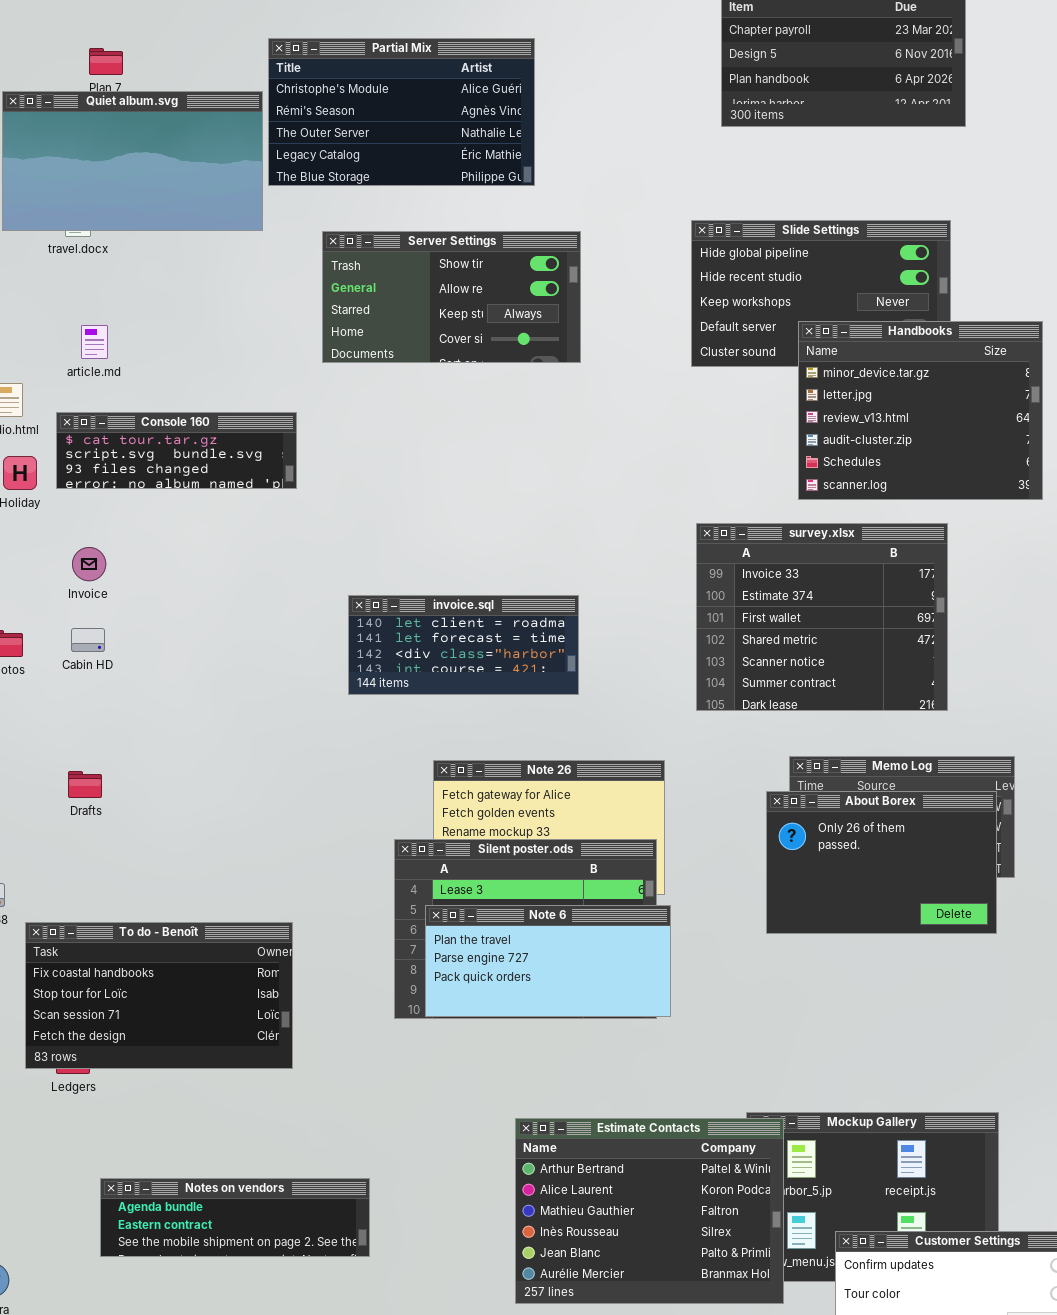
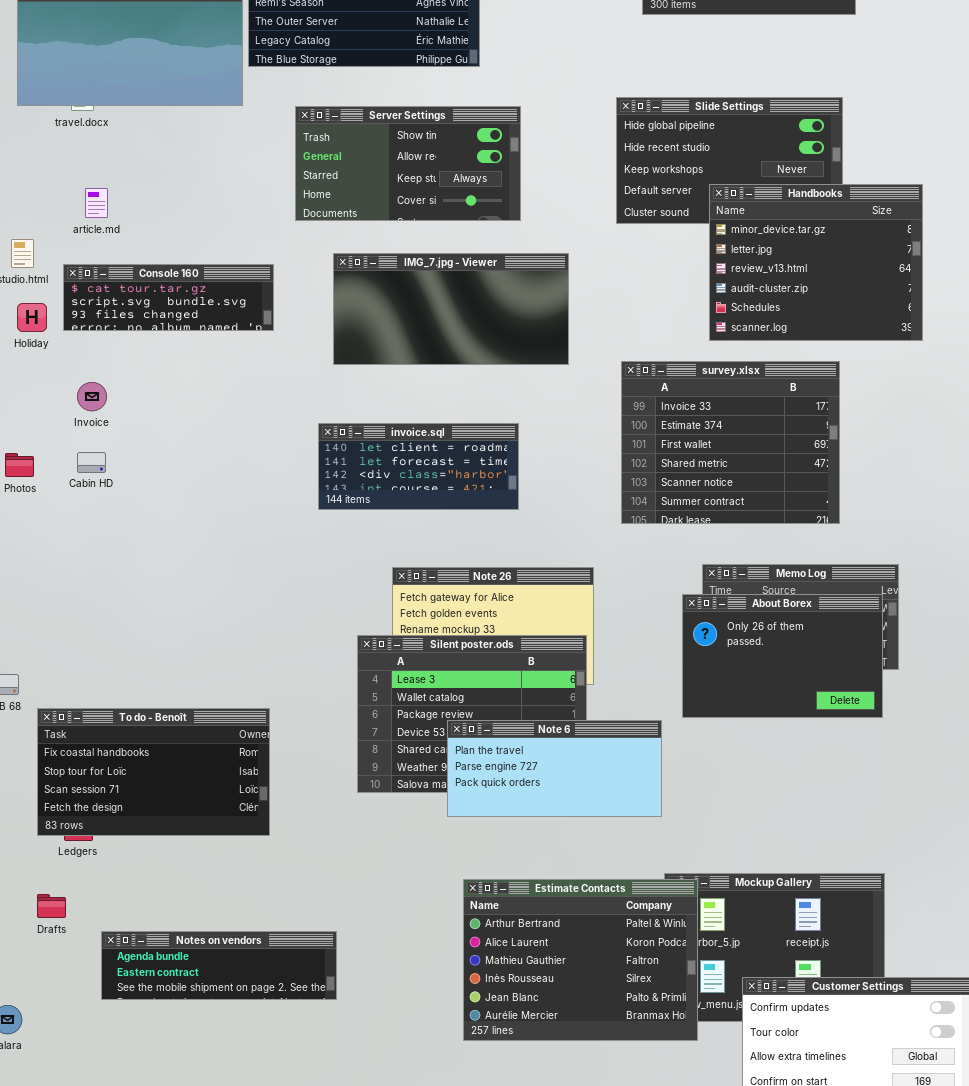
IMG_7.jpg - Viewer: none -> [333,253,569,365], opened
Drafts: [68,771,102,798] -> [37,894,66,918], moved
Note 6: [425,905,671,1017] -> [447,720,662,817], moved

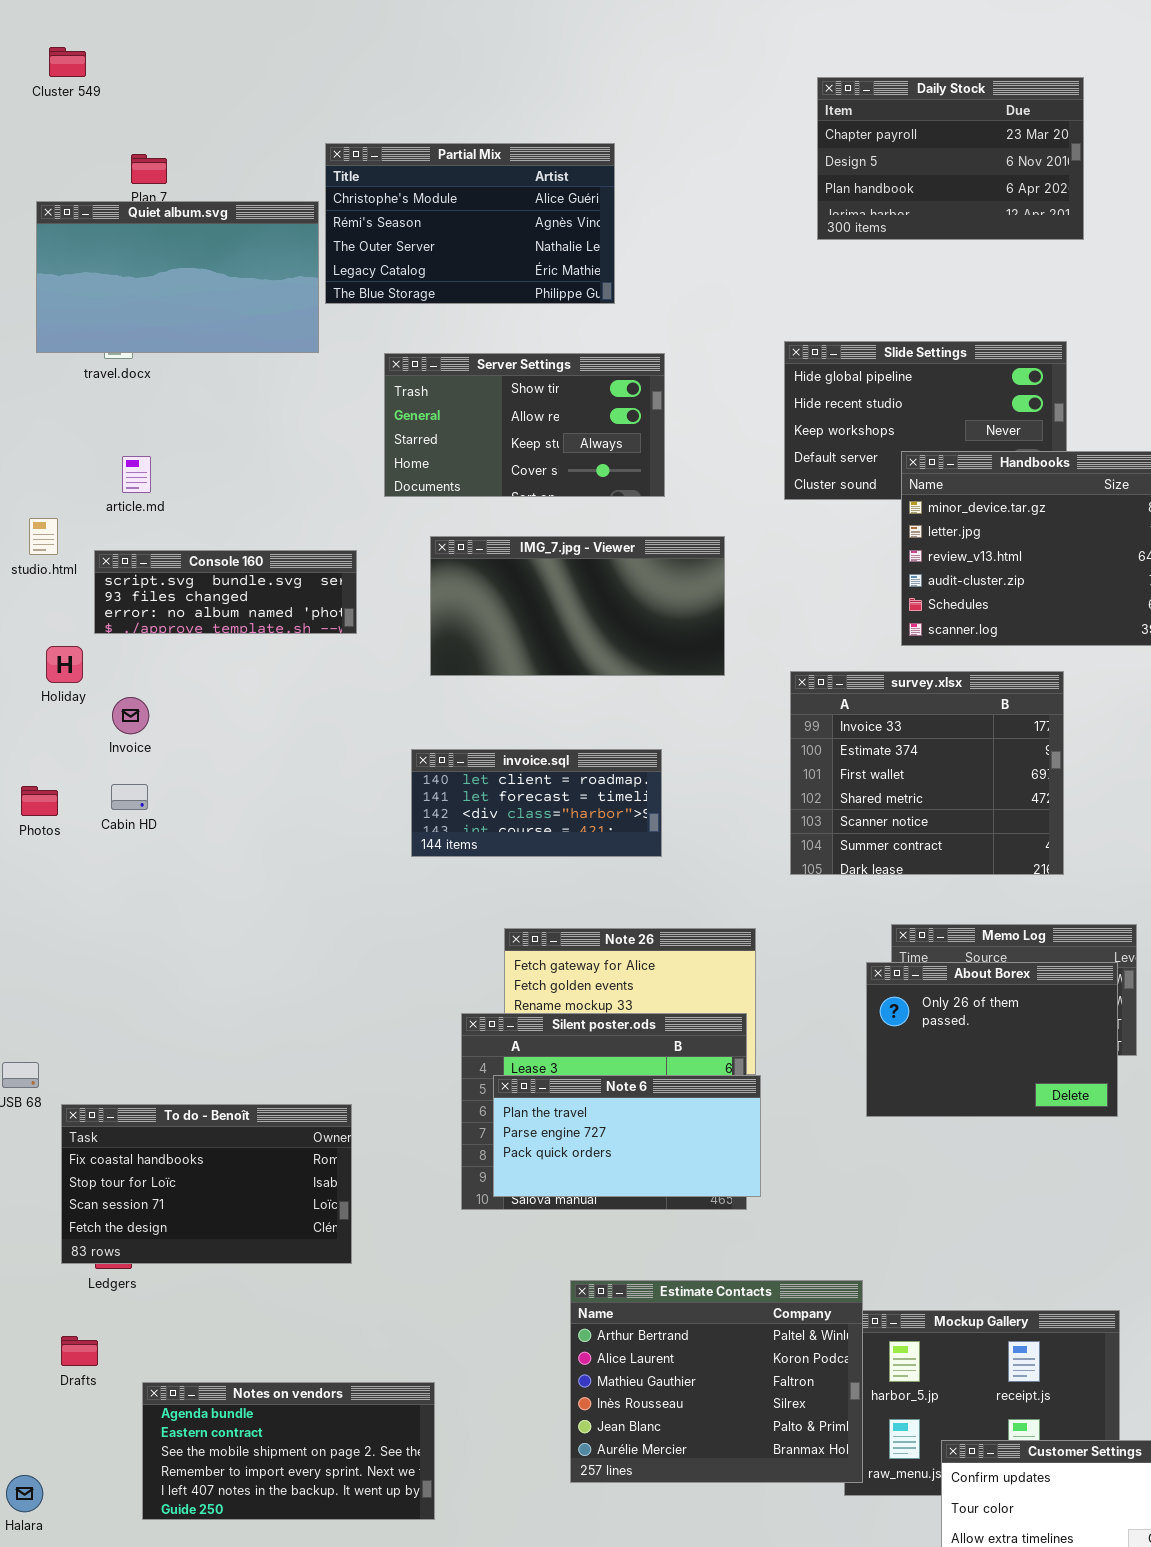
Console 160: [63,264,274,331] -> [94,550,357,634], scrolled down 1 row
Holiday: [17,303,47,332] -> [46,646,83,683], moved
Note 6: [447,720,662,817] -> [493,1075,761,1197], moved
Estimate Contacts: [463,879,698,1041] -> [570,1280,863,1483], moved
Notes on vendors: [101,931,337,1000] -> [142,1382,435,1520], resized

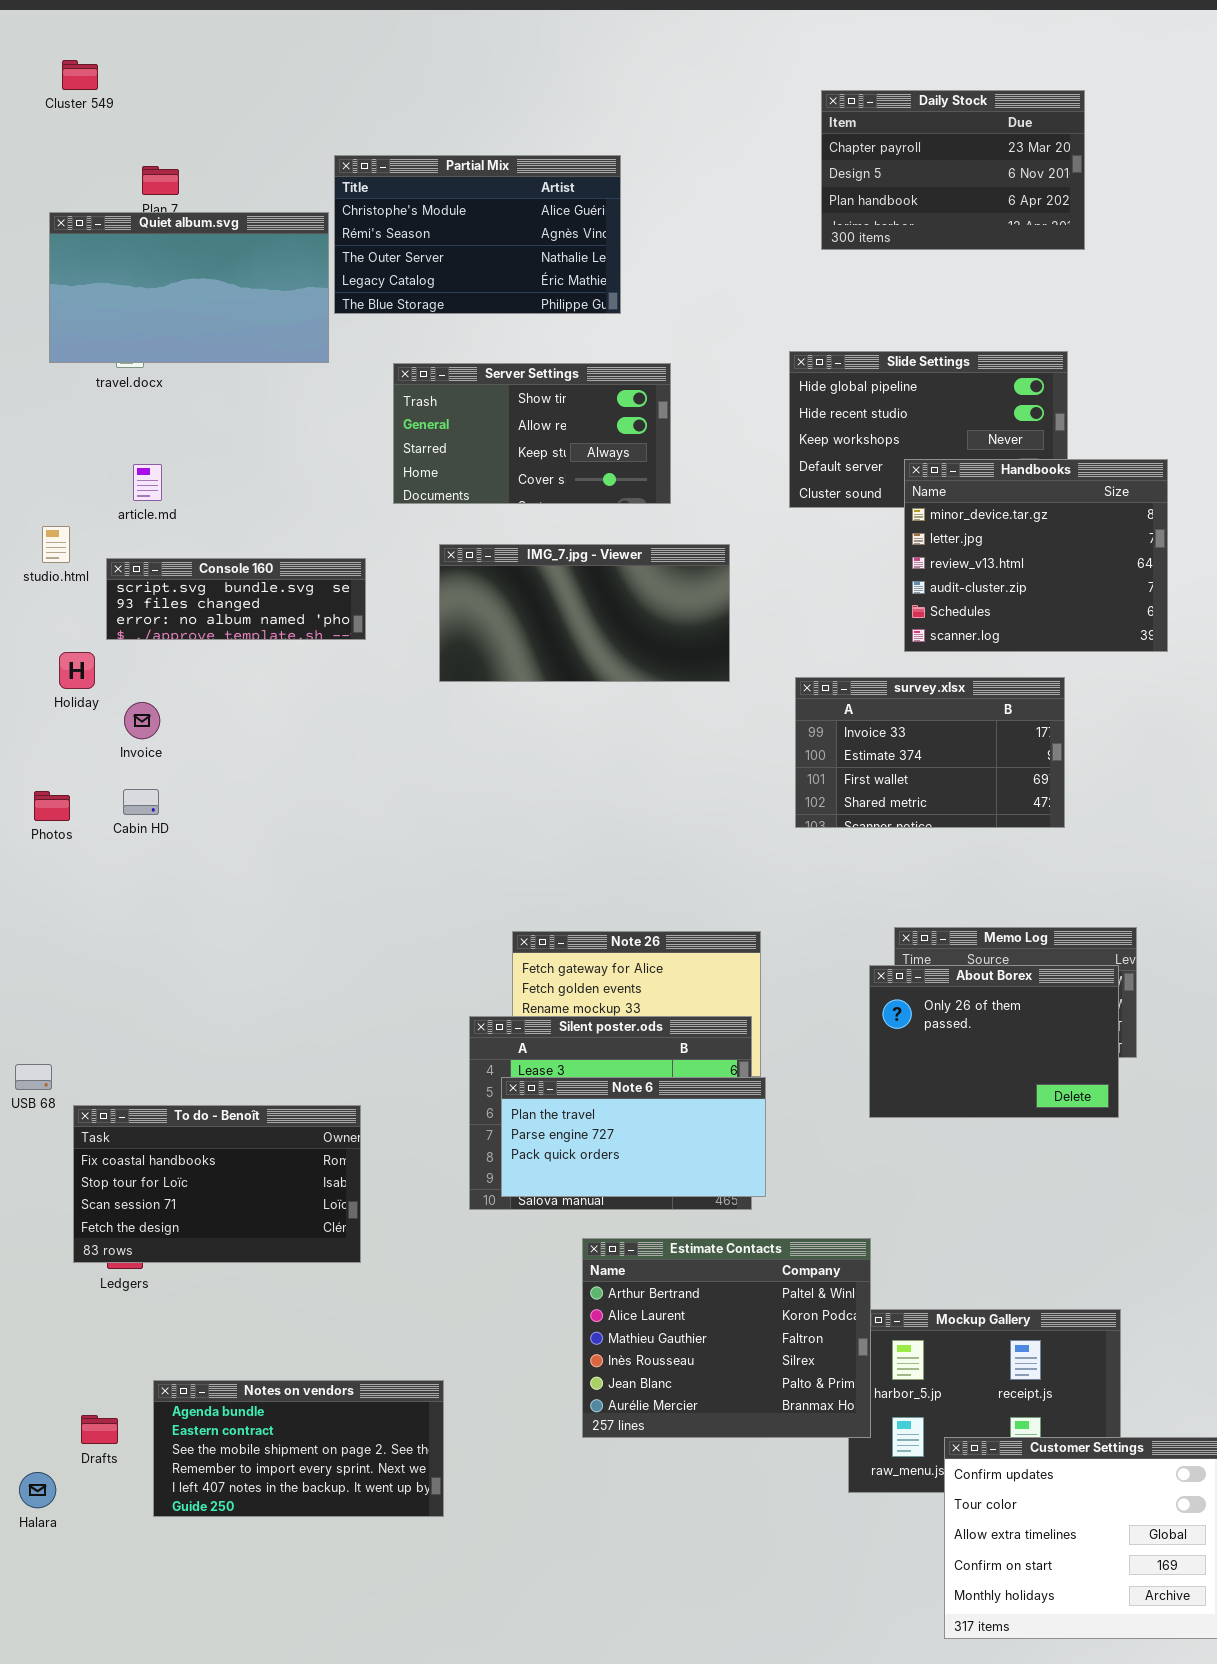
survey.xlsx: [790,671,1064,875] -> [795,677,1065,828], resized
invoice.sql: [411,749,662,857] -> none, closed
Estimate Contacts: [570,1280,863,1483] -> [582,1238,871,1438], moved
Drafts: [61,1336,98,1366] -> [81,1415,118,1444], moved

